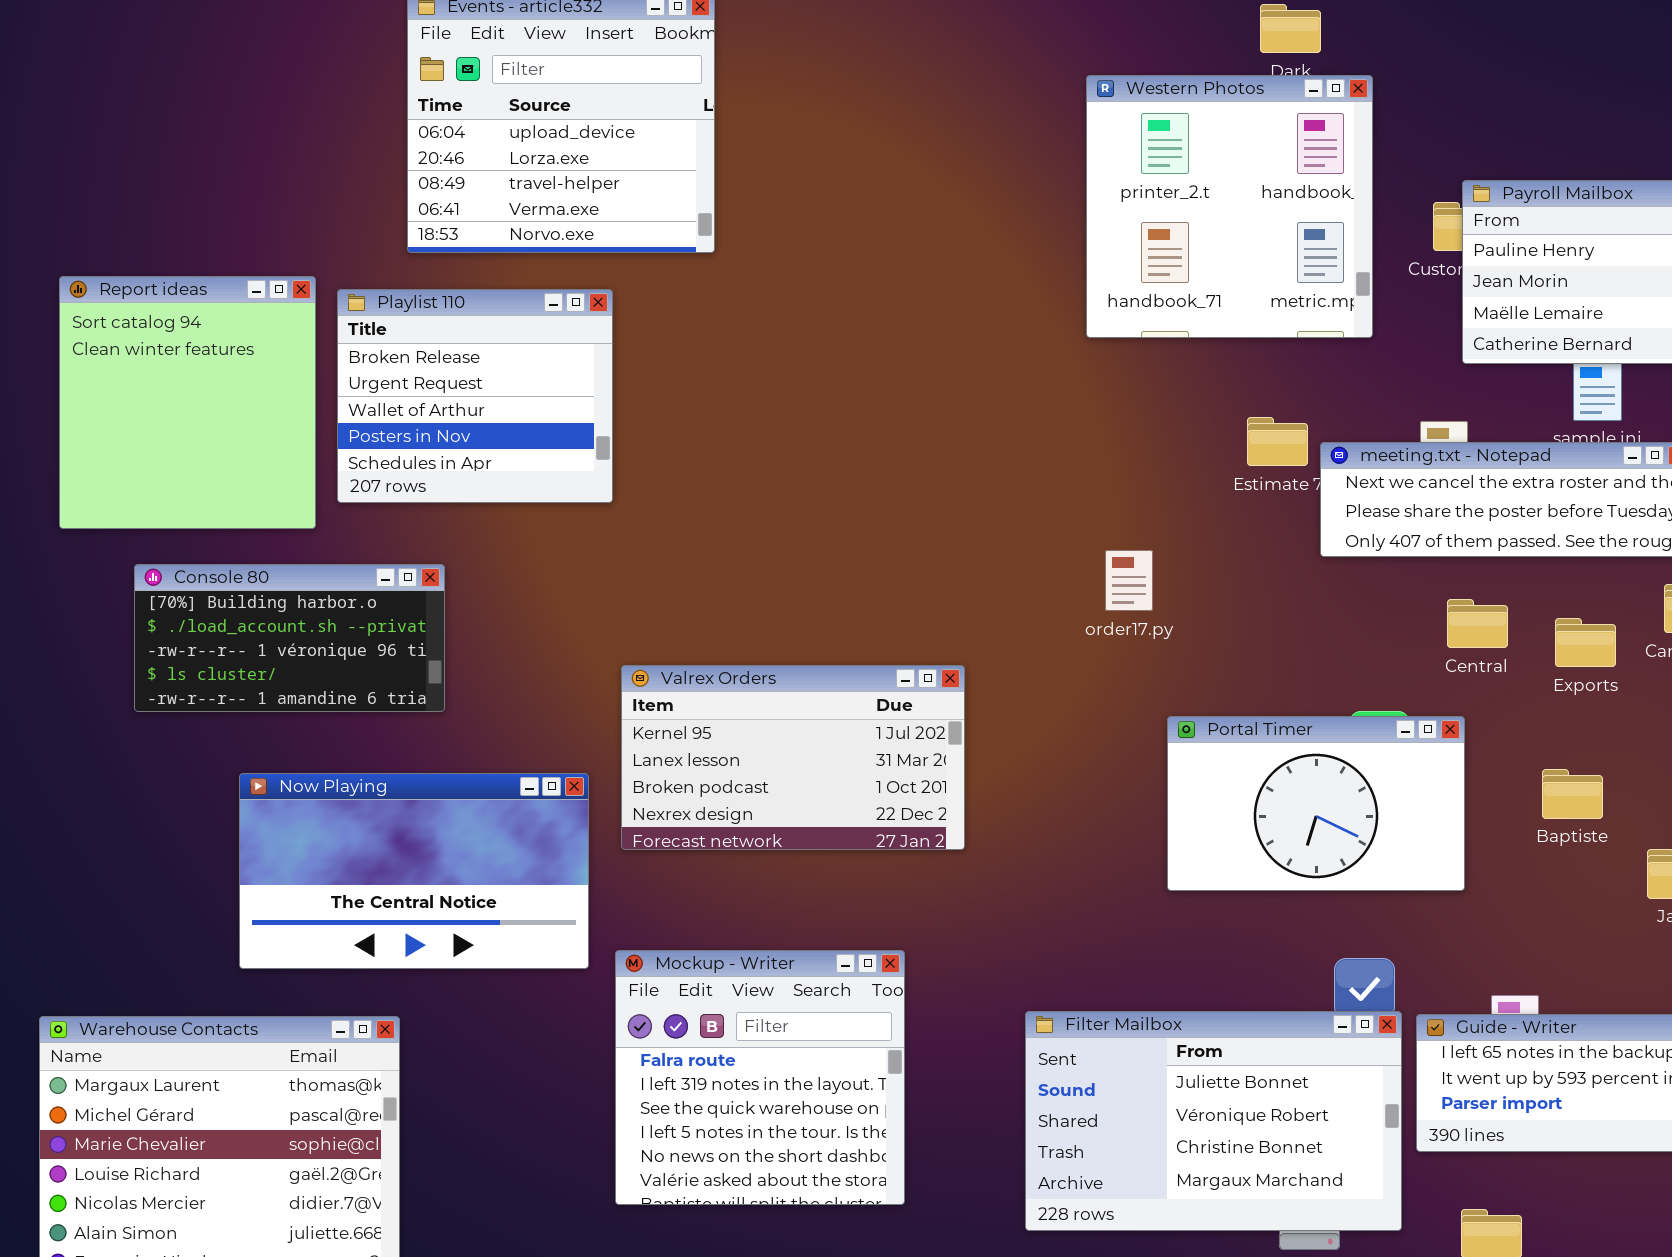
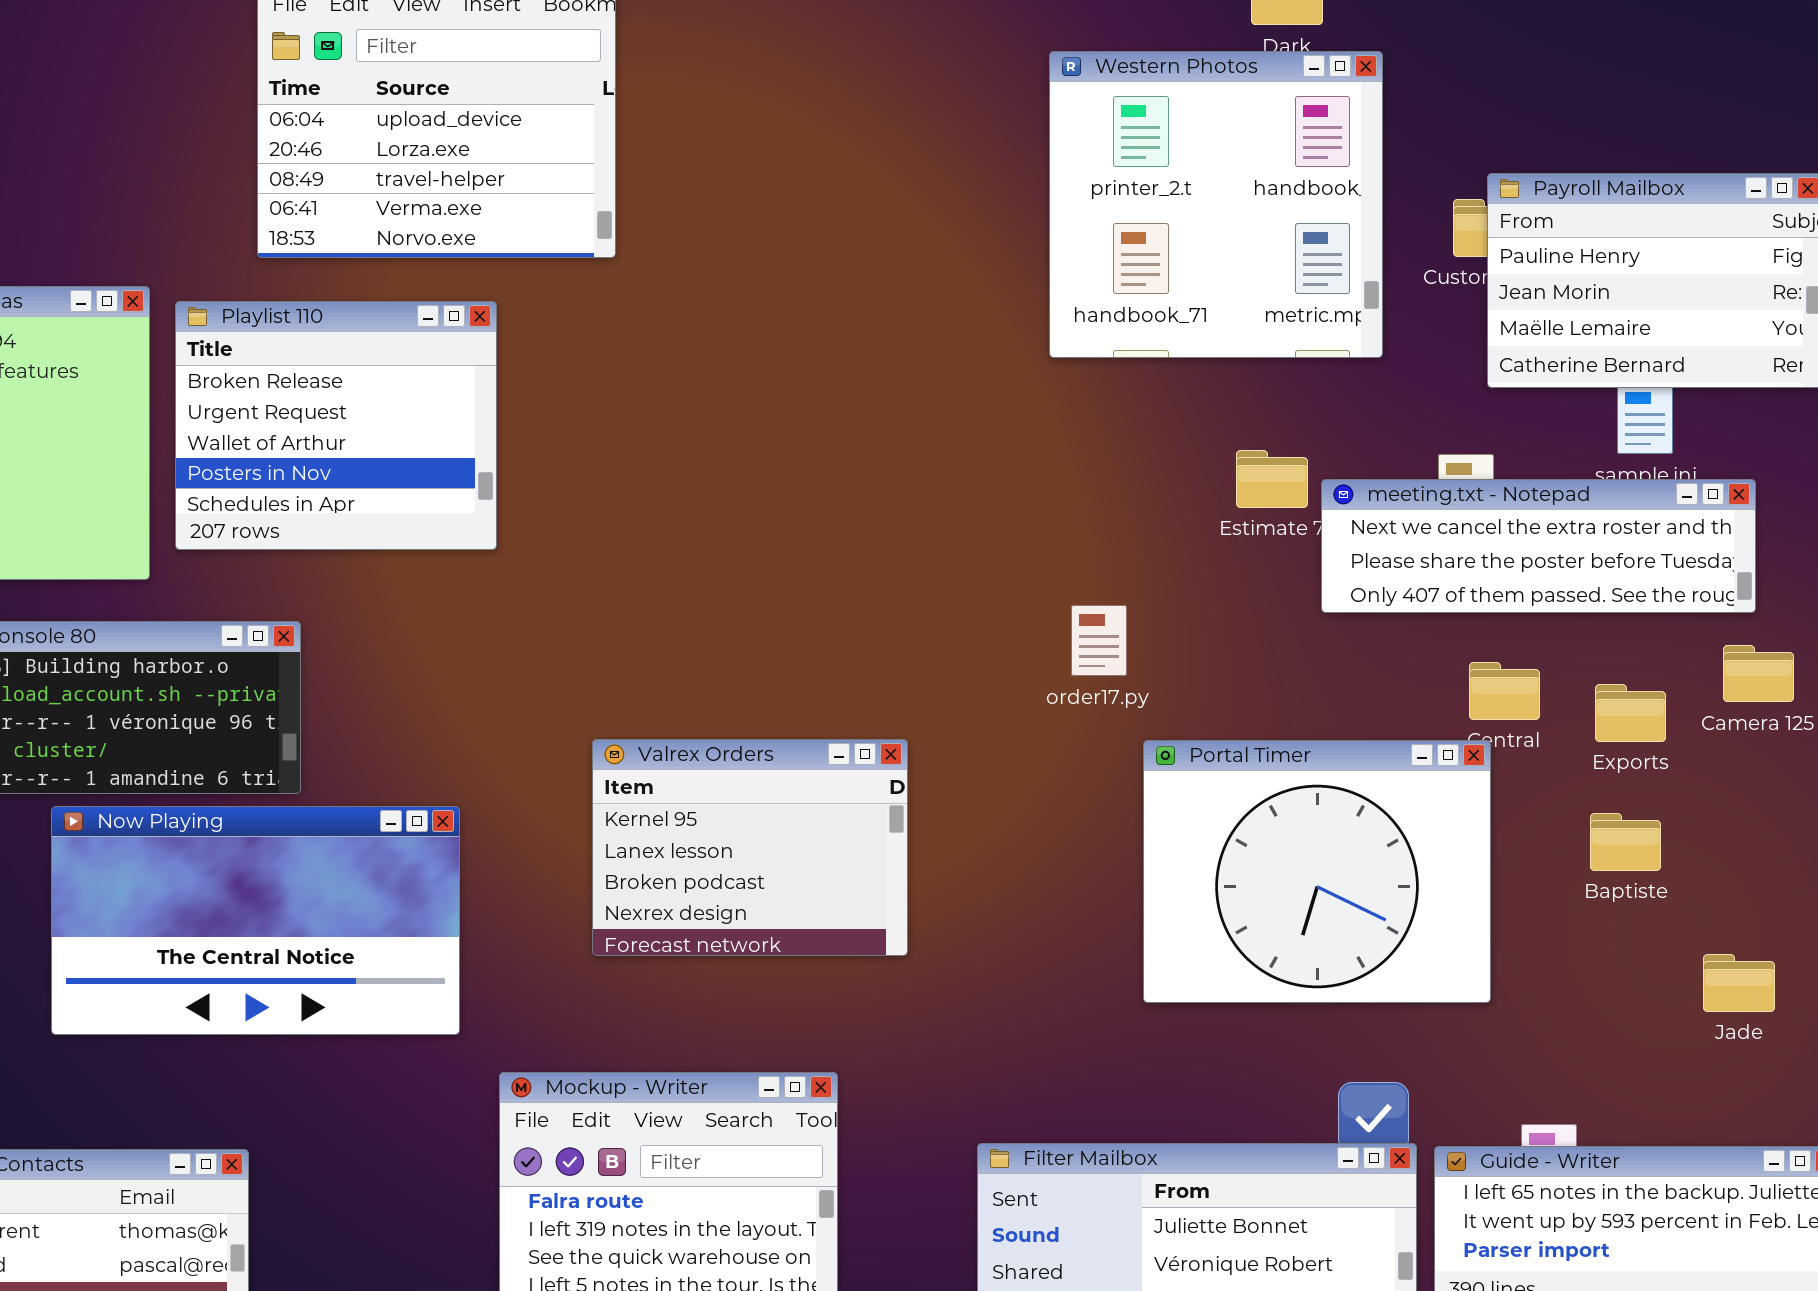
Valrex Orders: [621,665,965,850] -> [592,739,908,956], resized
Portal Timer: [1167,716,1465,891] -> [1143,740,1491,1003], resized
Baptiste: [1542,769,1603,819] -> [1590,813,1661,871], moved
Now Playing: [239,773,589,969] -> [51,806,460,1035], moved

